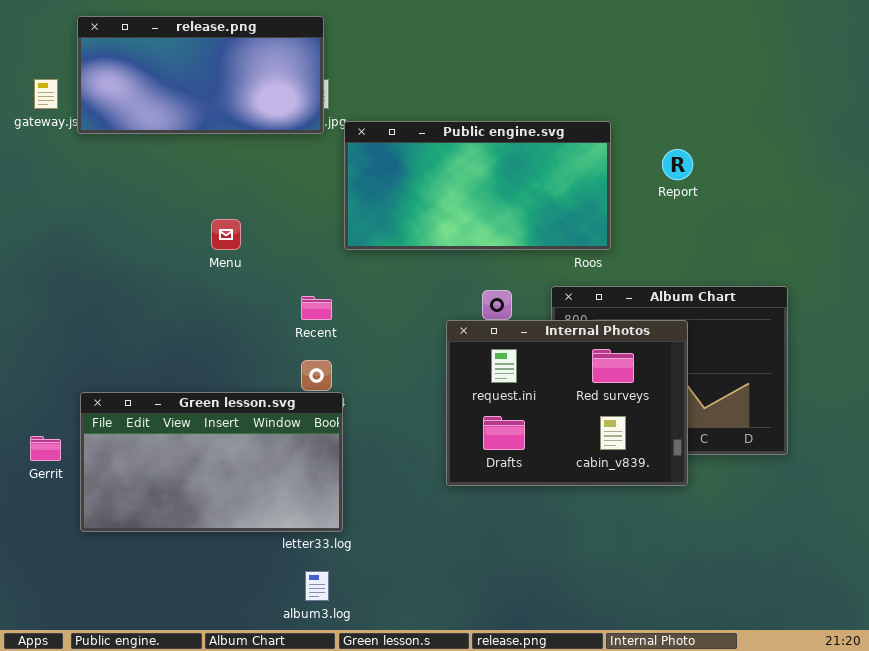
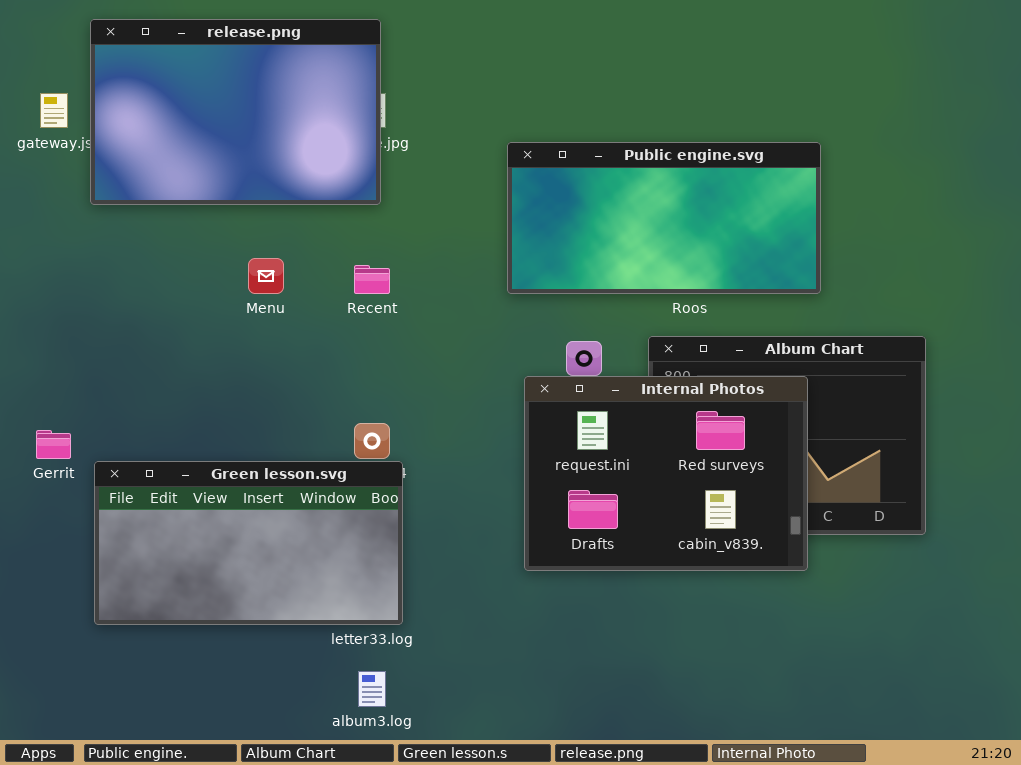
release.png: [77,16,324,134] -> [90,19,381,205], resized
Public engine.svg: [344,121,611,250] -> [507,142,821,294], moved
Recent: [301,296,332,320] -> [354,265,390,294], moved
Gerrit: [30,436,61,461] -> [36,430,71,459], moved

